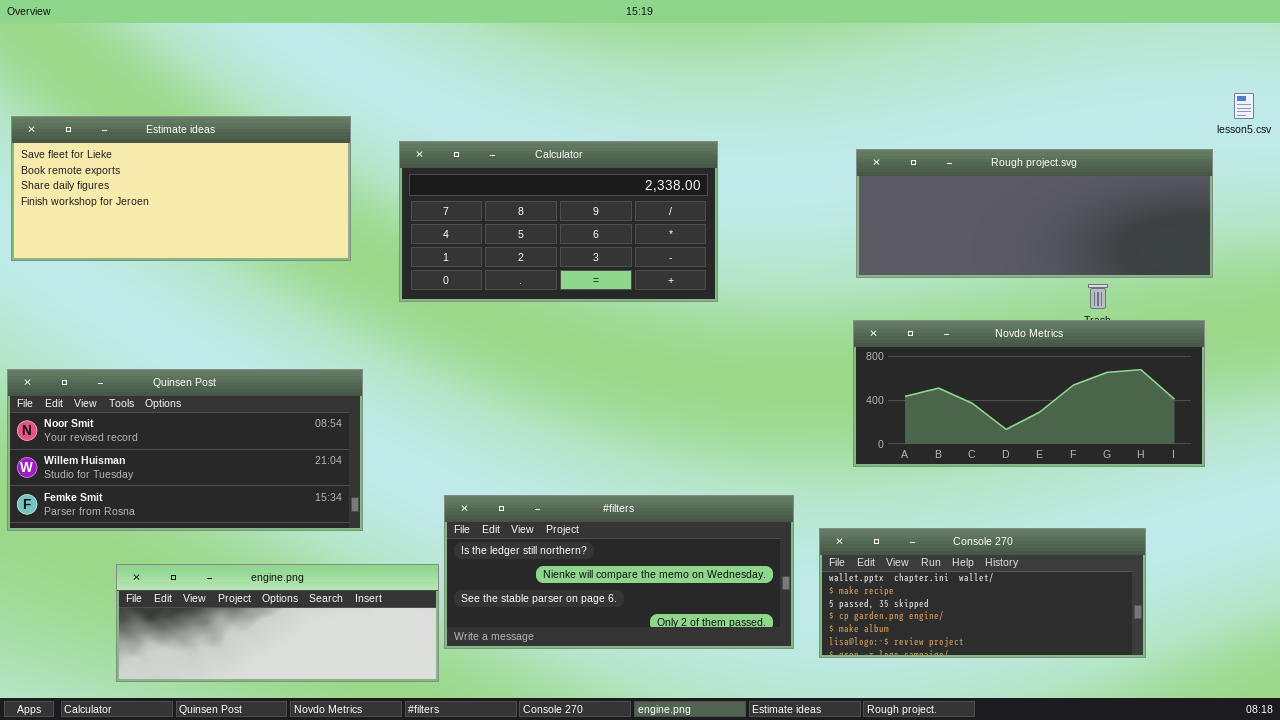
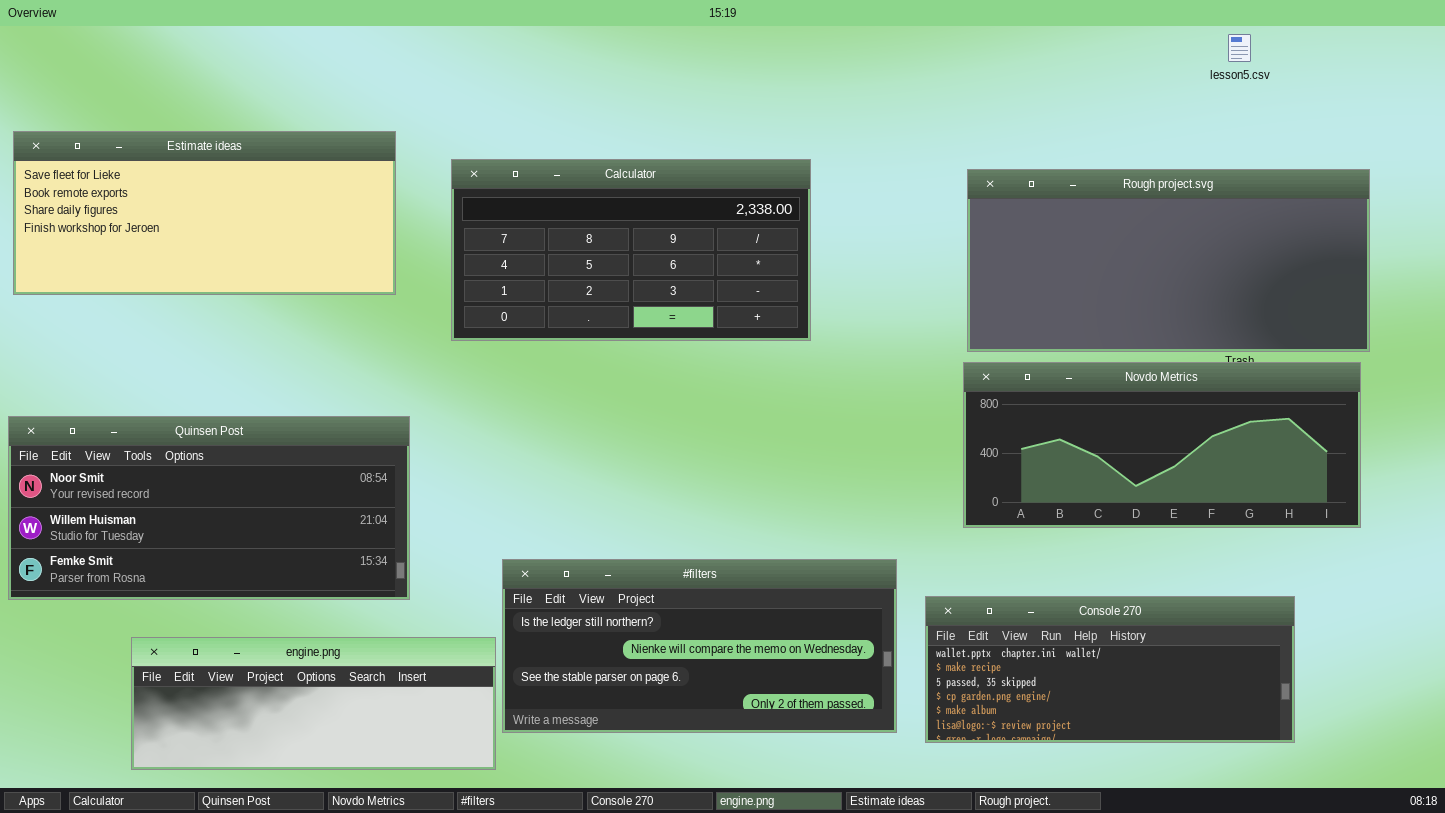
lesson5.csv: [1234,93,1254,119] -> [1228,34,1251,62], moved
Rough project.svg: [856,149,1213,278] -> [967,169,1370,352], resized

